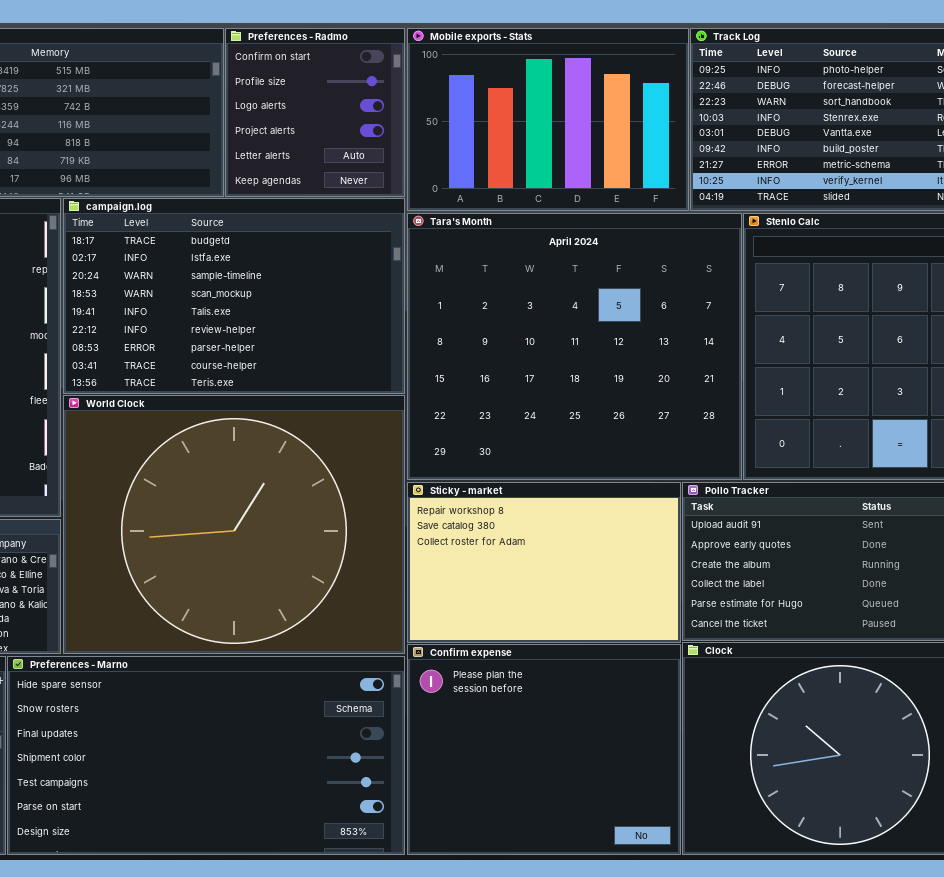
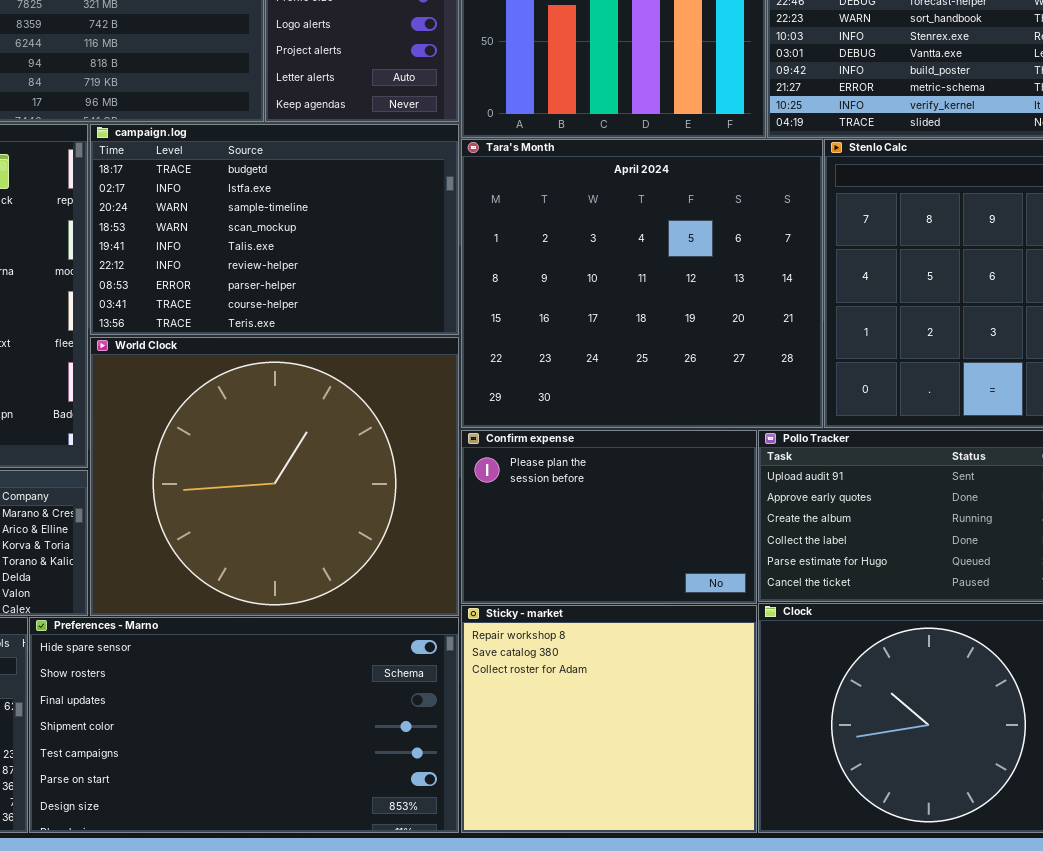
Sticky - market: [407,482,681,643] -> [461,605,757,833], moved, resized
Confirm expense: [407,644,681,855] -> [461,430,757,604], moved, resized

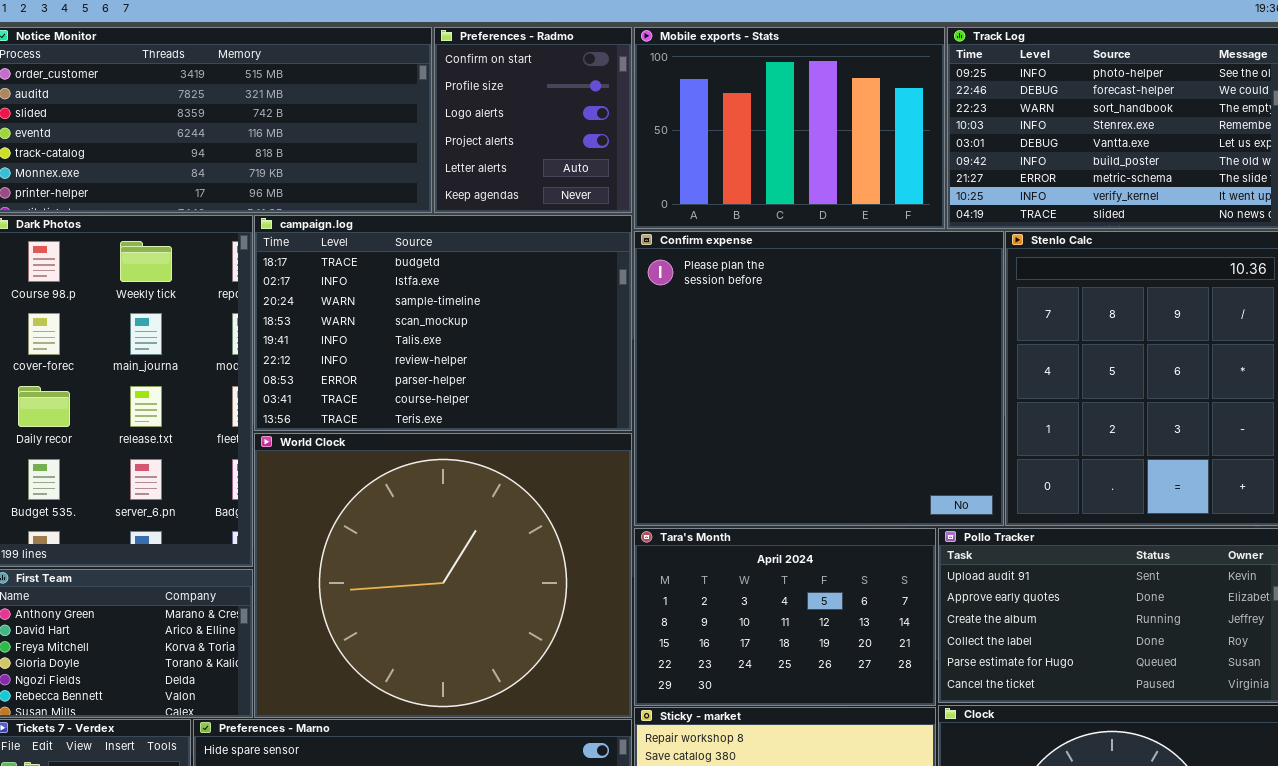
Tara's Month: [461,139,823,428] -> [634,528,936,706], moved, resized
Confirm expense: [461,430,757,604] -> [634,231,1004,526], moved, resized

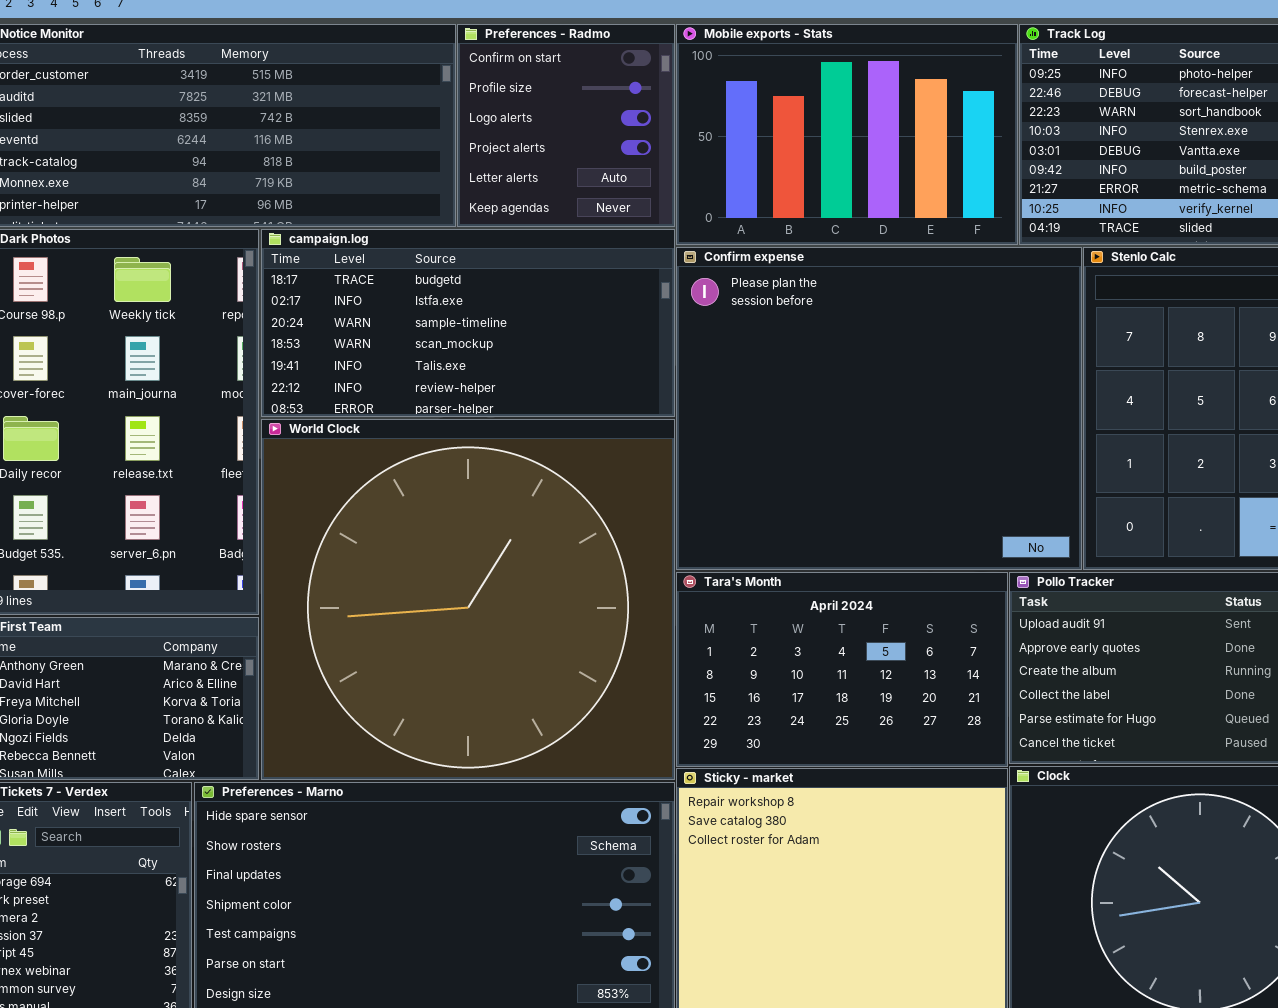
campaign.log: [254,215,632,431] -> [261,229,675,417], resized
World Clock: [254,433,632,718] -> [261,419,675,780], resized

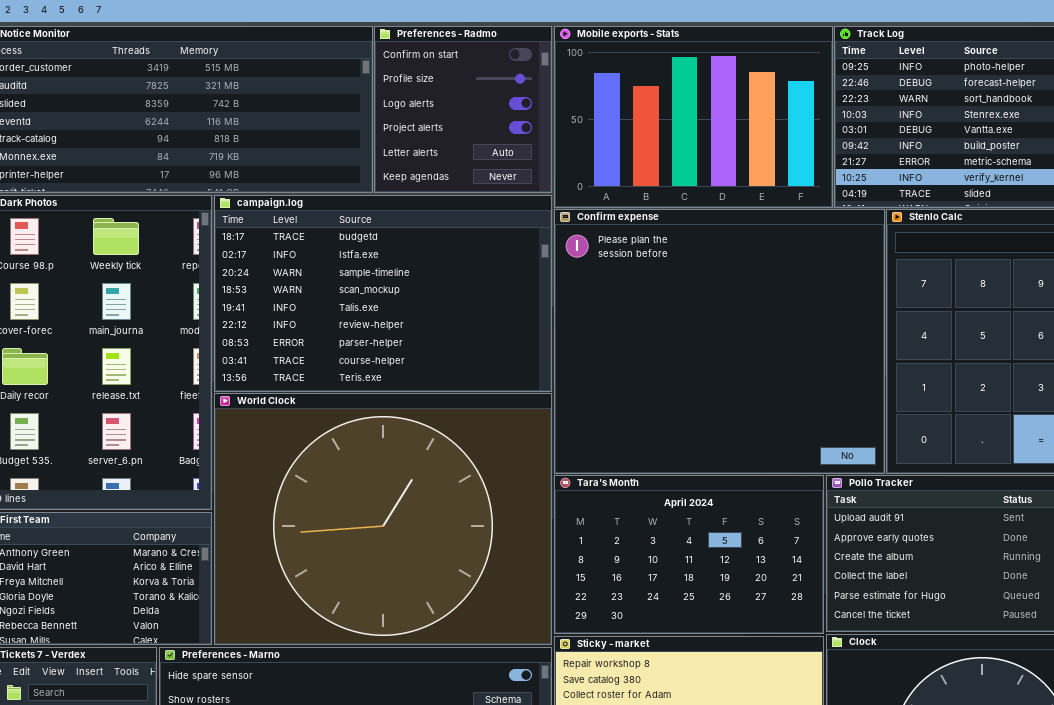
campaign.log: [261,229,675,417] -> [214,195,552,392], resized
World Clock: [261,419,675,780] -> [214,393,552,645], resized

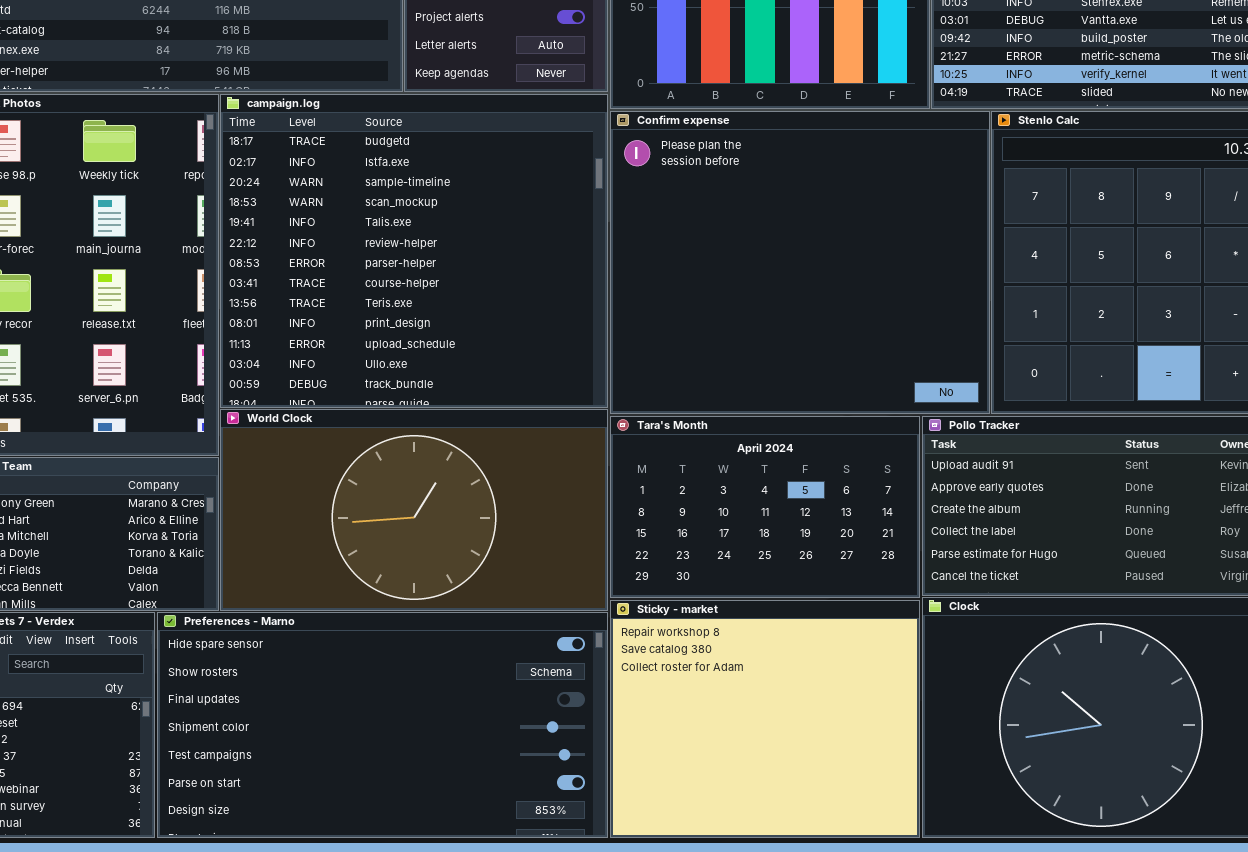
campaign.log: [214,195,552,392] -> [220,94,608,408], resized
World Clock: [214,393,552,645] -> [220,409,608,611], resized

